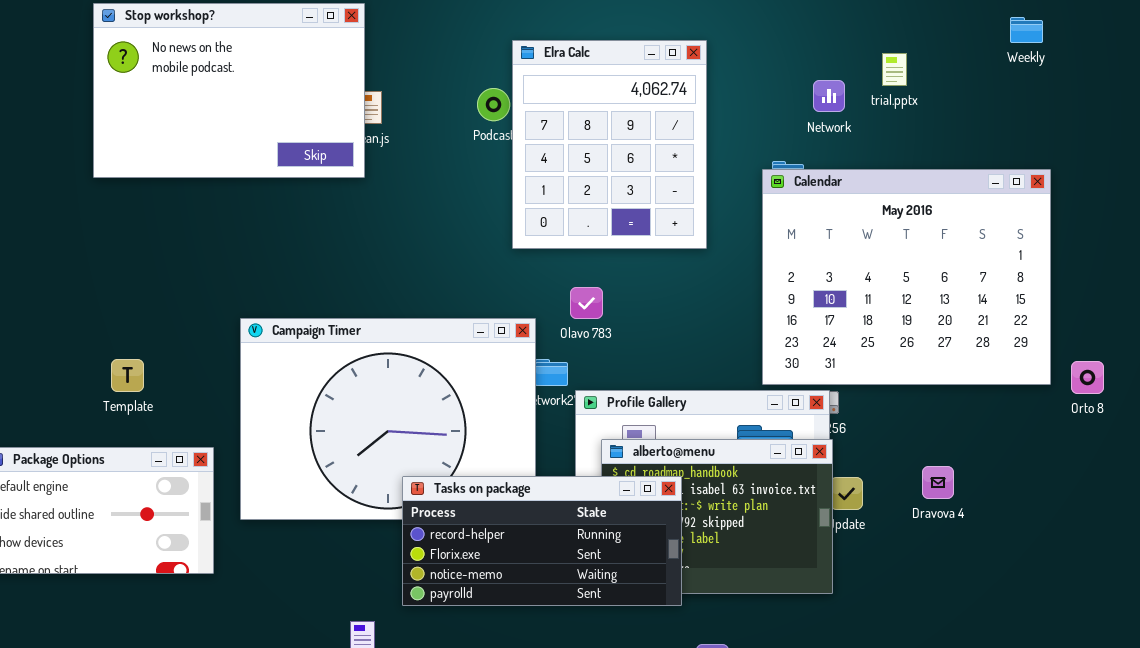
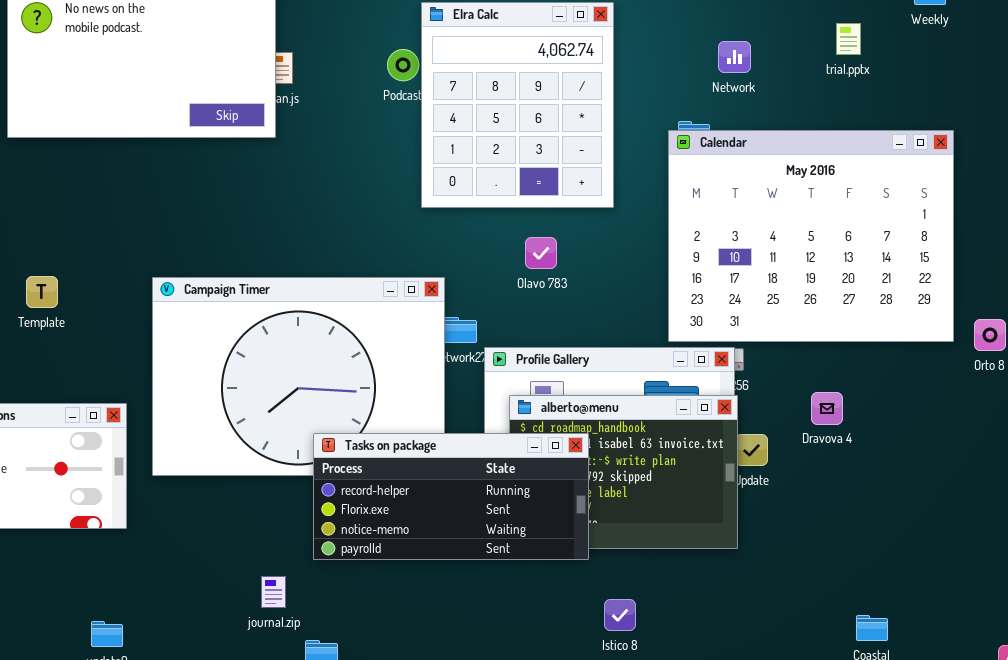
trial.pptx: [882,53,907,86] -> [836,23,861,55], moved
Olavo 783: [570,287,603,319] -> [525,237,557,269], moved
Template: [111,359,144,392] -> [26,276,58,308], moved
Dravova 4: [922,466,954,499] -> [811,392,843,425], moved

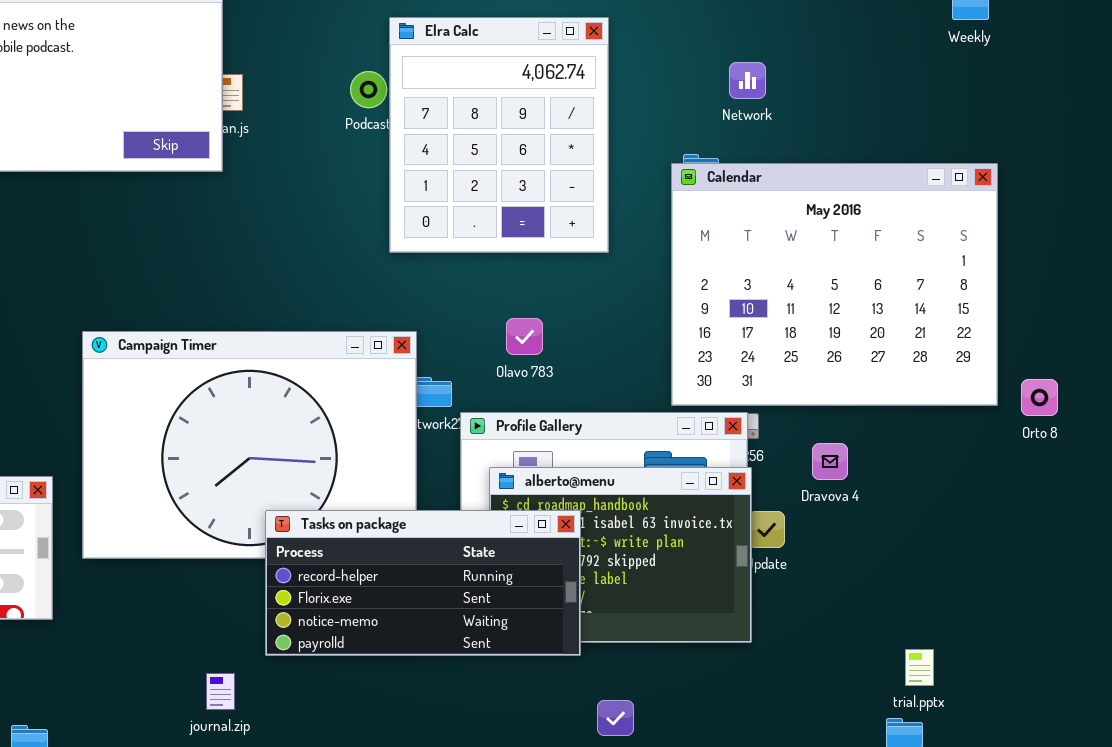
trial.pptx: [836,23,861,55] -> [905,649,934,686], moved
Olavo 783: [525,237,557,269] -> [506,318,543,355], moved
Dravova 4: [811,392,843,425] -> [812,443,848,480], moved

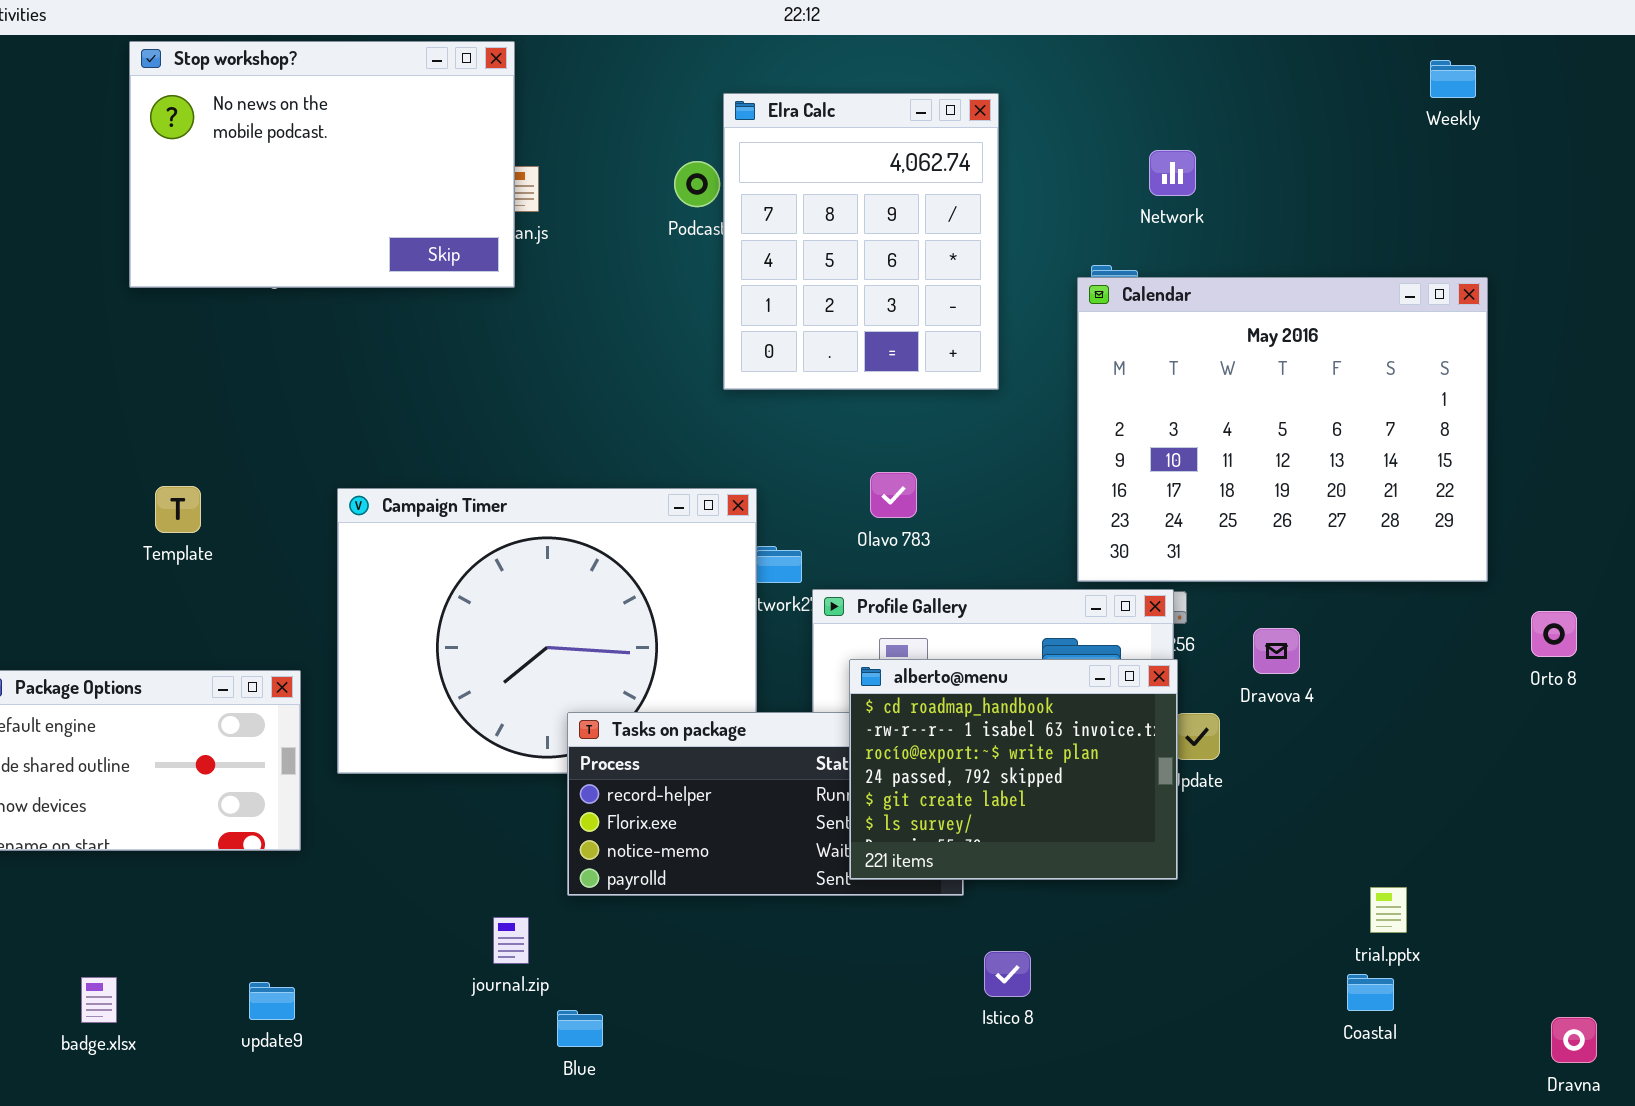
Orto 8: [1021,379,1058,416] -> [1531,611,1577,657], moved
alberto@menu: [489,467,752,643] -> [849,659,1178,880], raised

